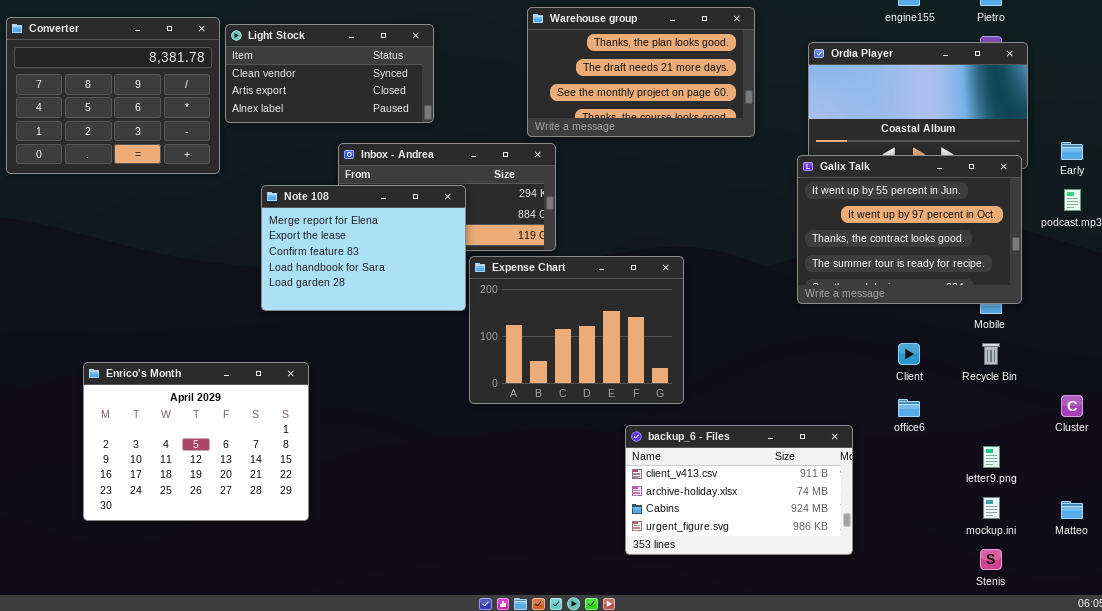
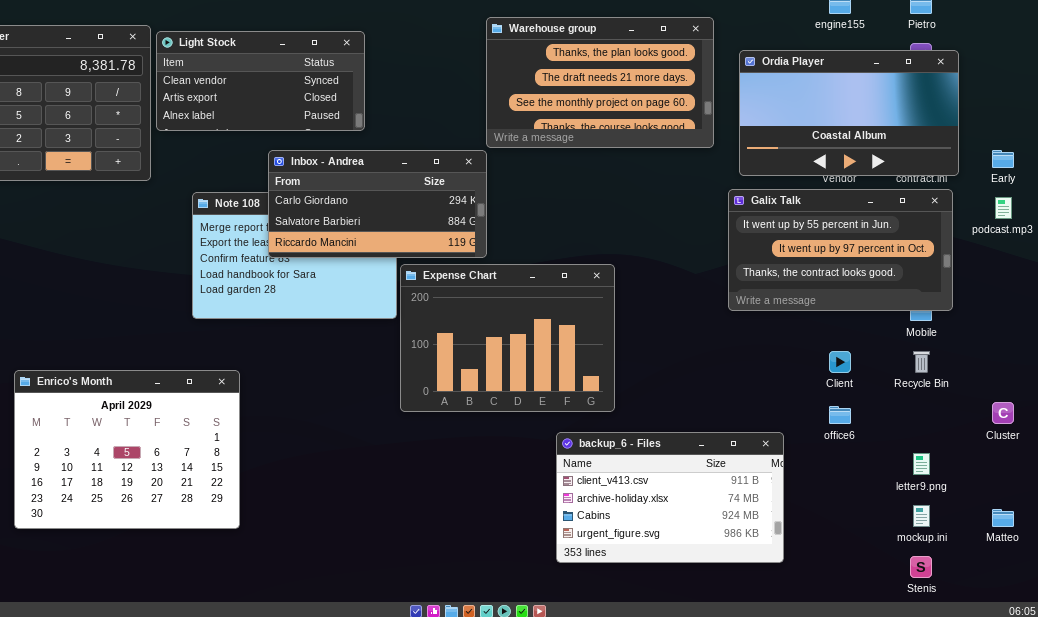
Warehouse group: [527,7,755,137] -> [486,17,714,148], moved
Inbox - Andrea: [338,143,556,251] -> [268,150,487,258], raised
Galix Talk: [797,155,1022,304] -> [728,189,953,311], resized

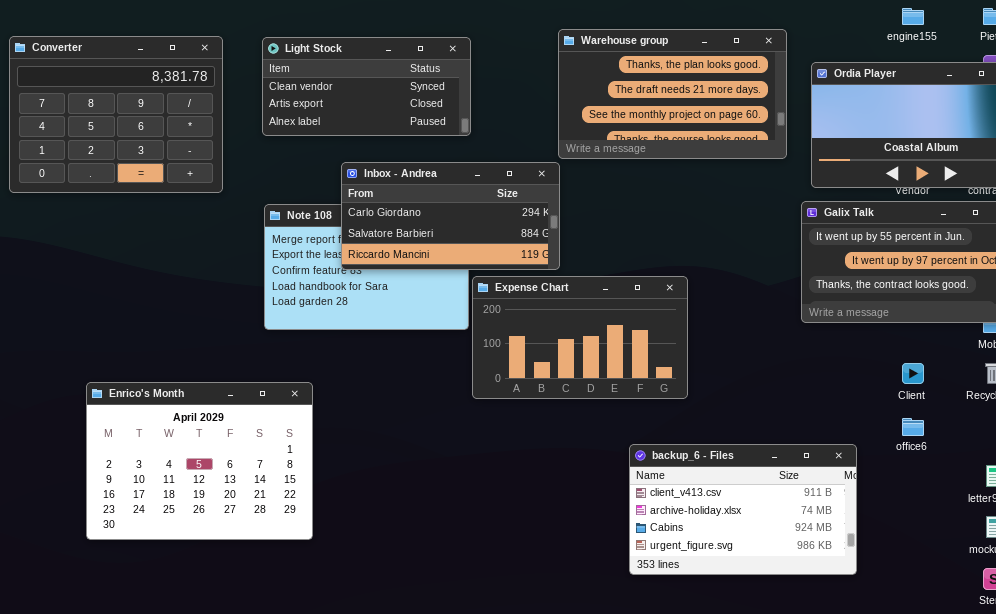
Light Stock: [156,31,365,131] -> [262,37,471,136], moved
Expense Chart: [400,264,615,412] -> [472,276,688,399], resized

